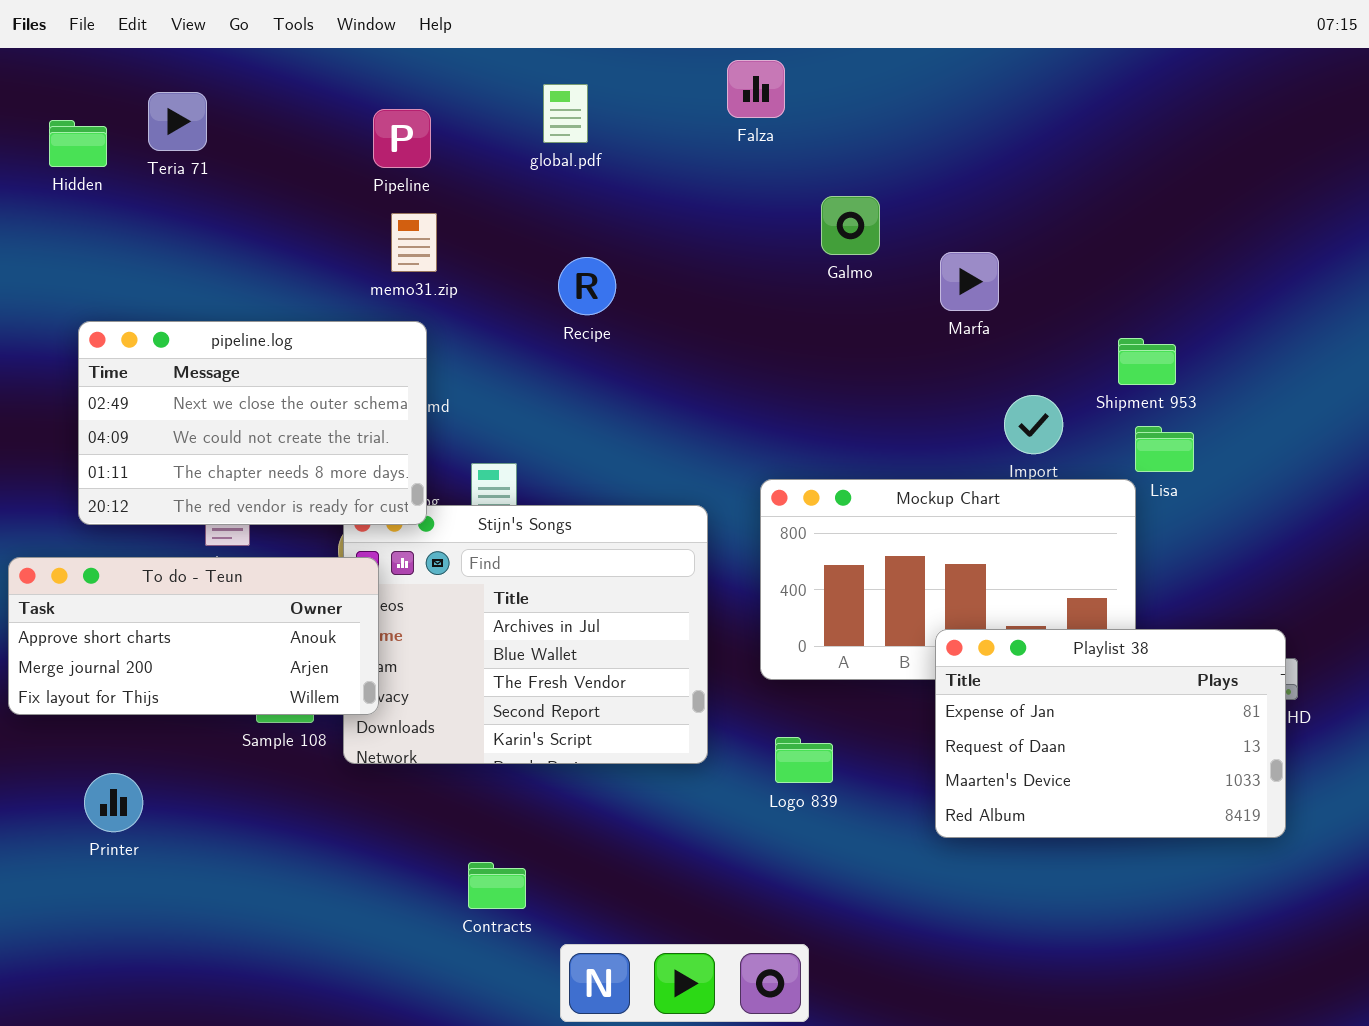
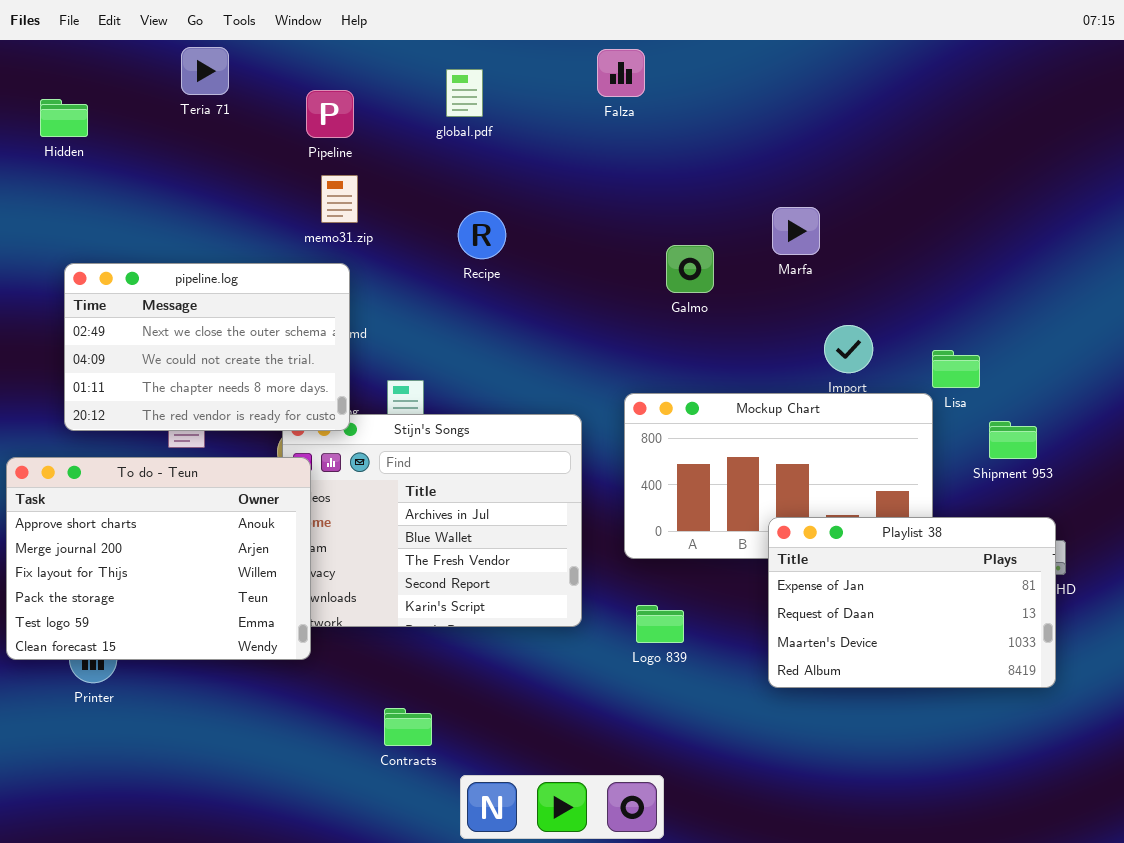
Teria 71: [148,92,207,151] -> [181,47,229,95], moved
Galmo: [821,196,880,255] -> [666,245,714,293], moved
Shipment 953: [1118,338,1176,385] -> [989,421,1037,459], moved
To do - Teun: [8,557,379,715] -> [6,457,311,660], resized

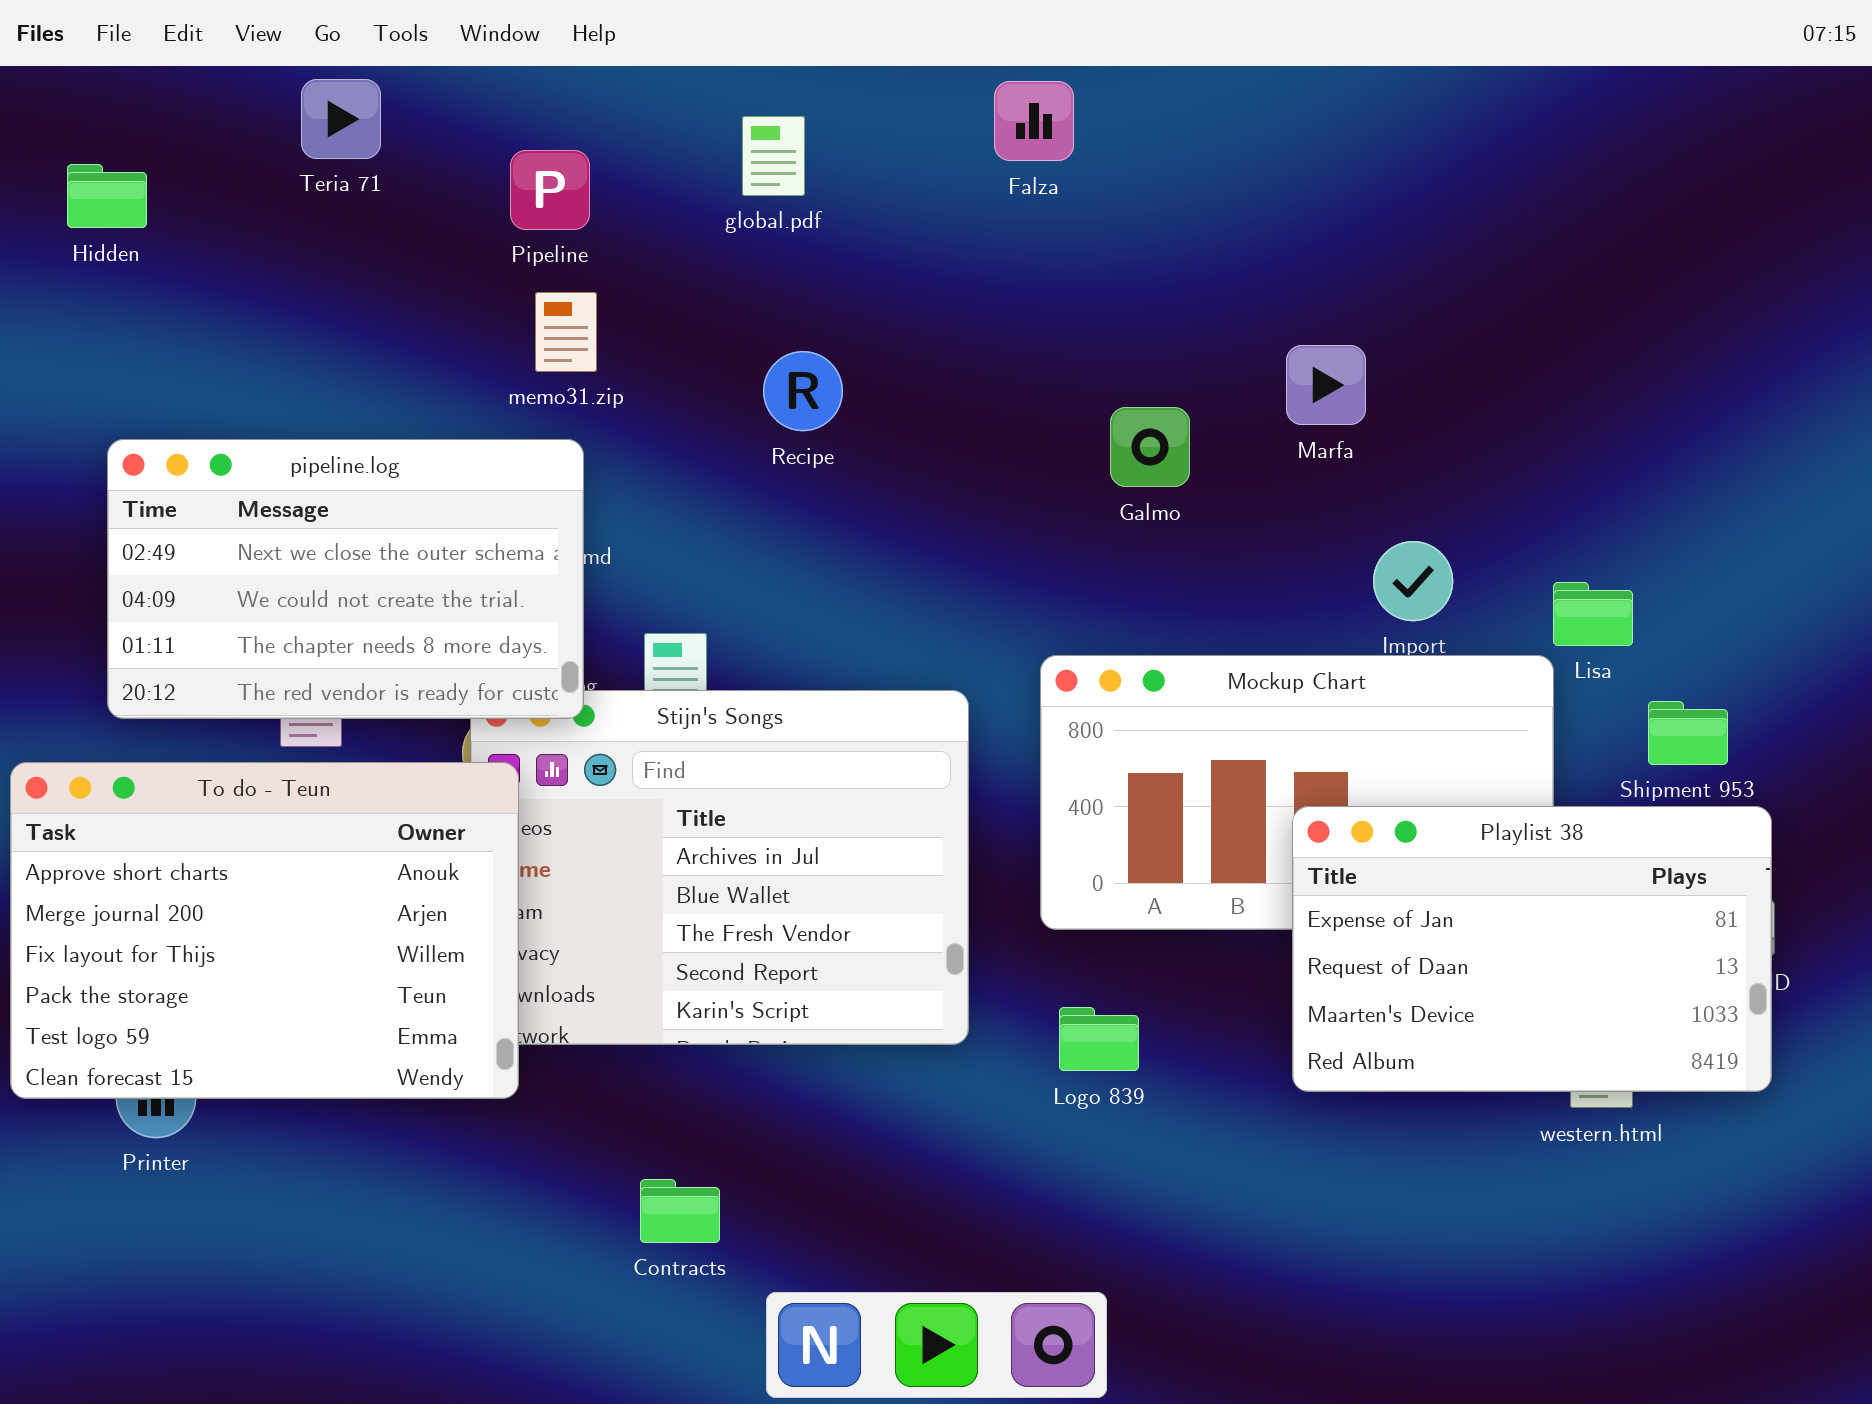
Playlist 38: [768,517,1056,688] -> [1292,806,1772,1092], moved

